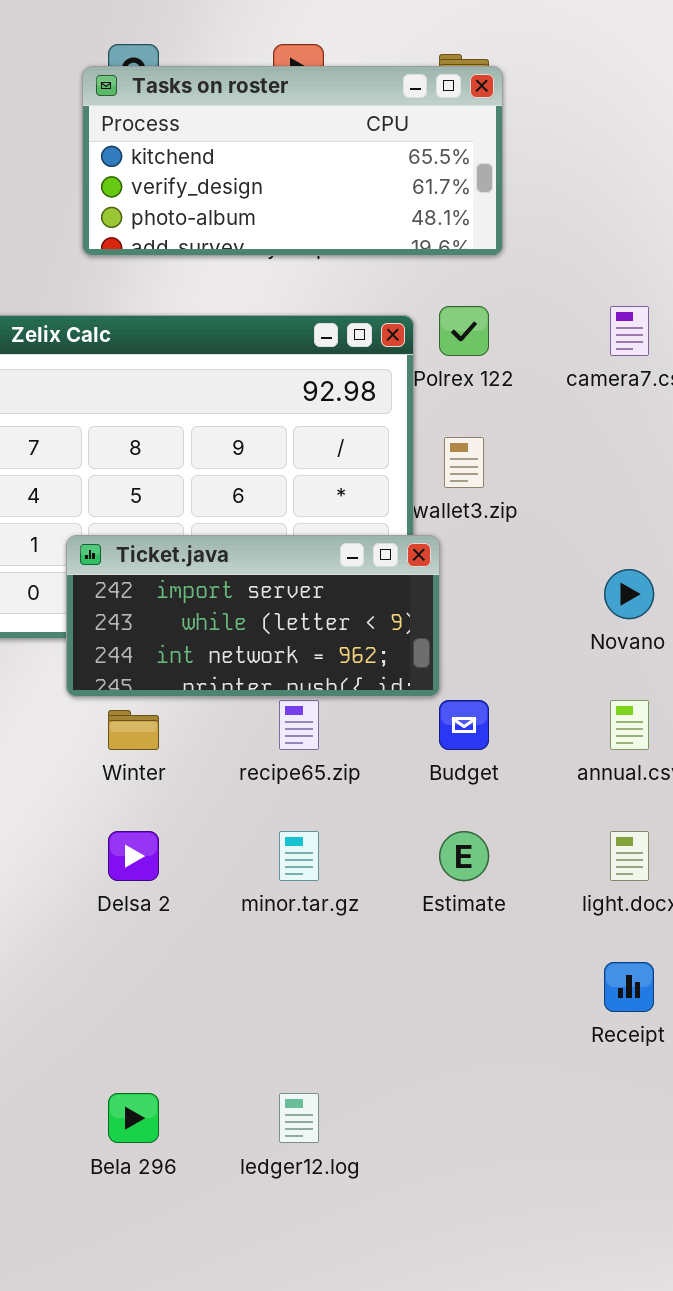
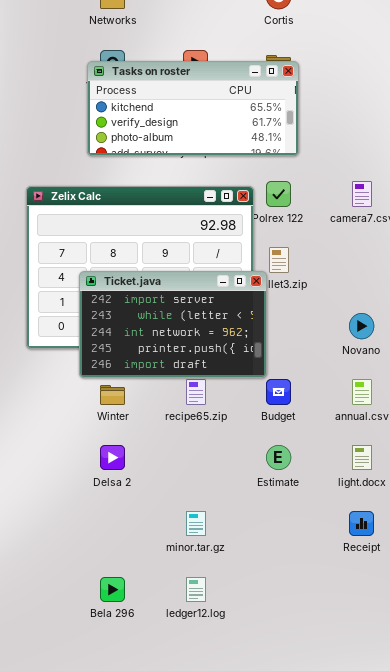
Ticket.java: [66,535,440,697] -> [79,271,267,378], resized
minor.tar.gz: [279,831,319,881] -> [186,511,206,536], moved

